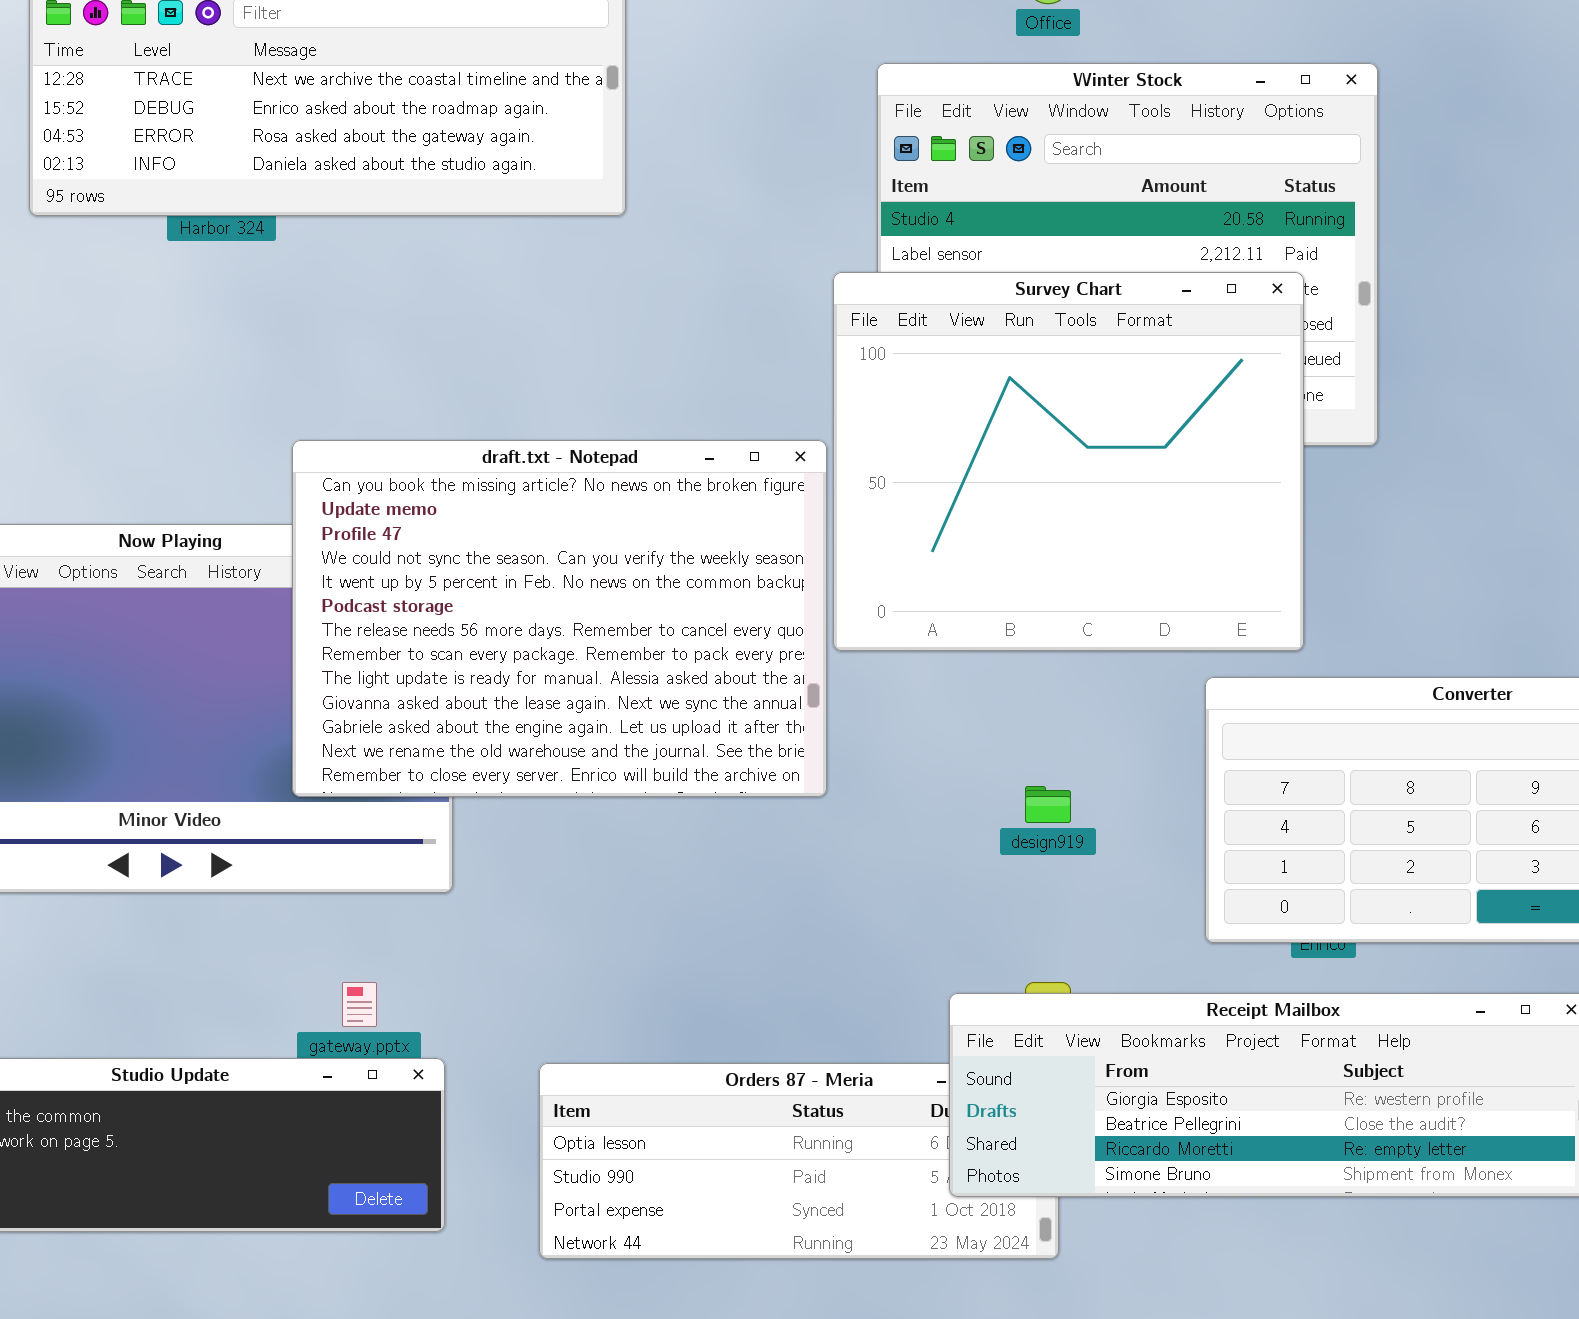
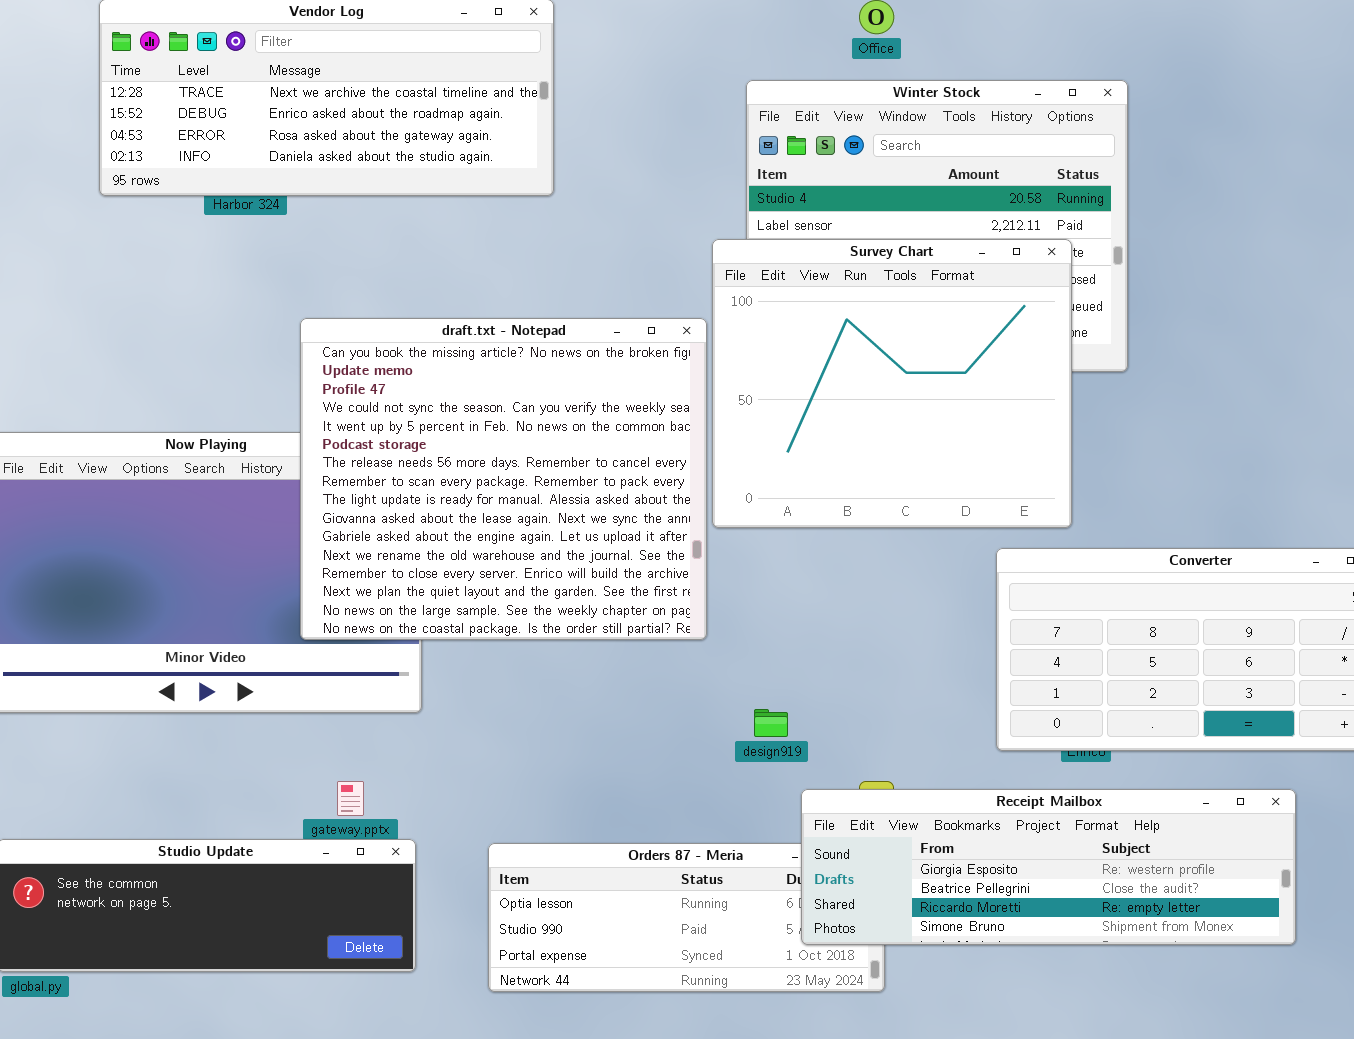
draft.txt - Notepad: [292,440,827,797] -> [300,318,707,640], resized
design919: [1025,786,1071,823] -> [754,709,788,737], moved

